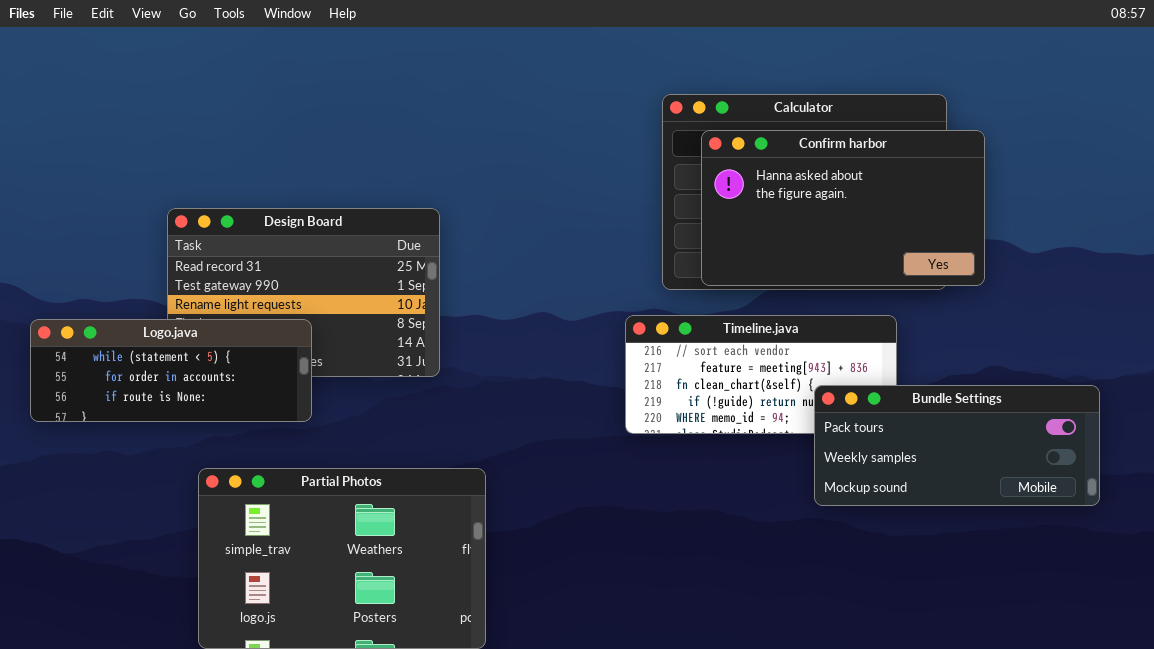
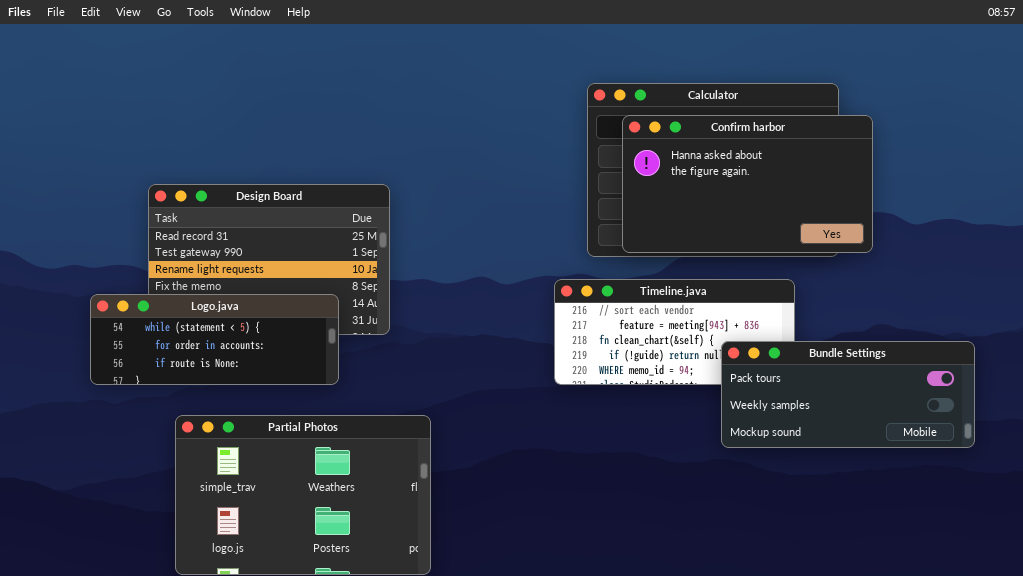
Logo.java: [30,319,312,422] -> [90,294,339,385], moved

